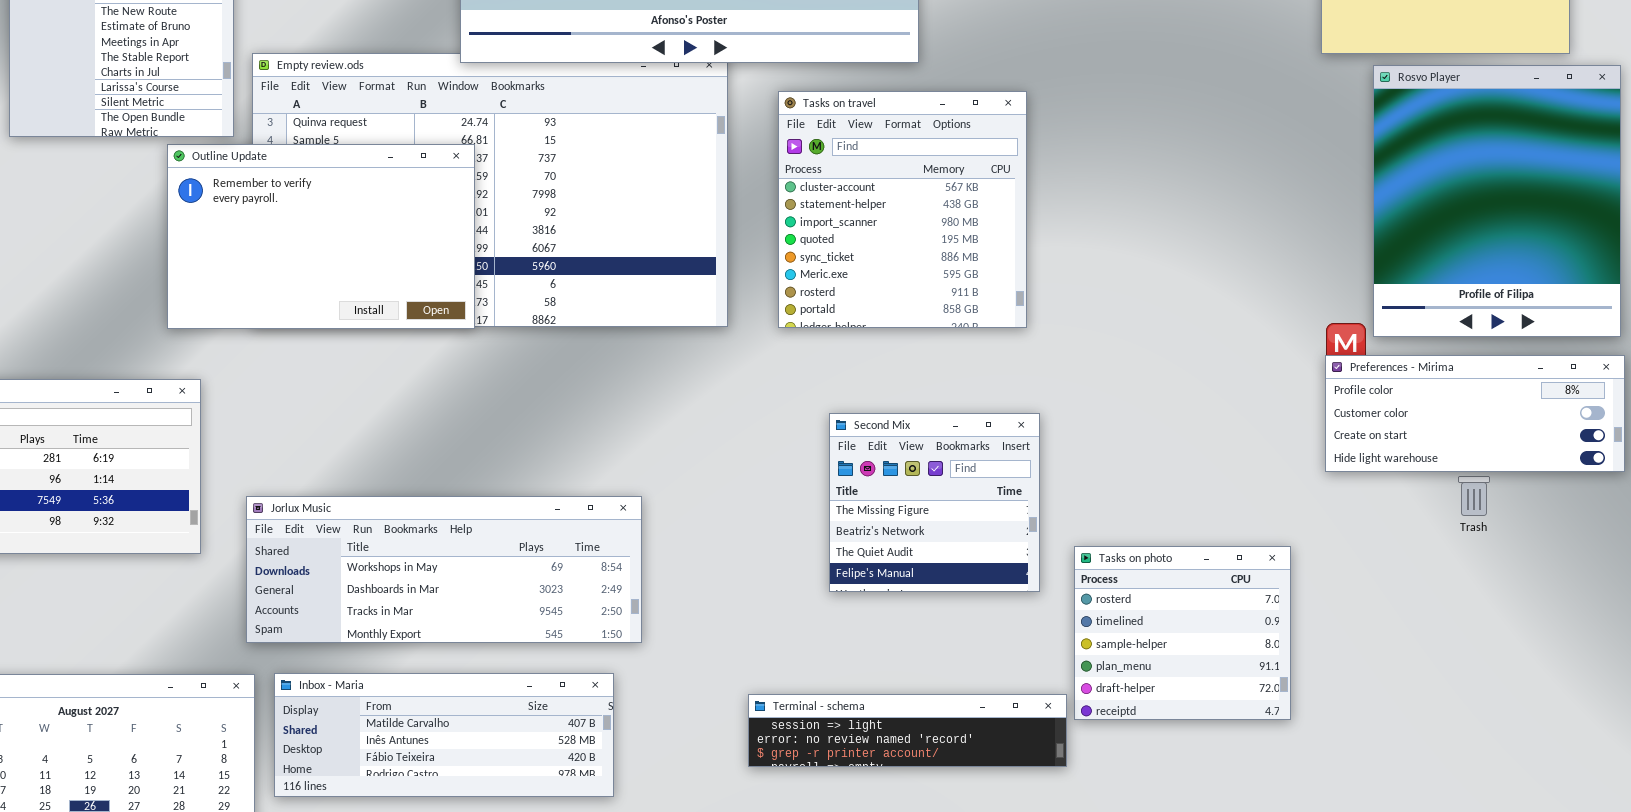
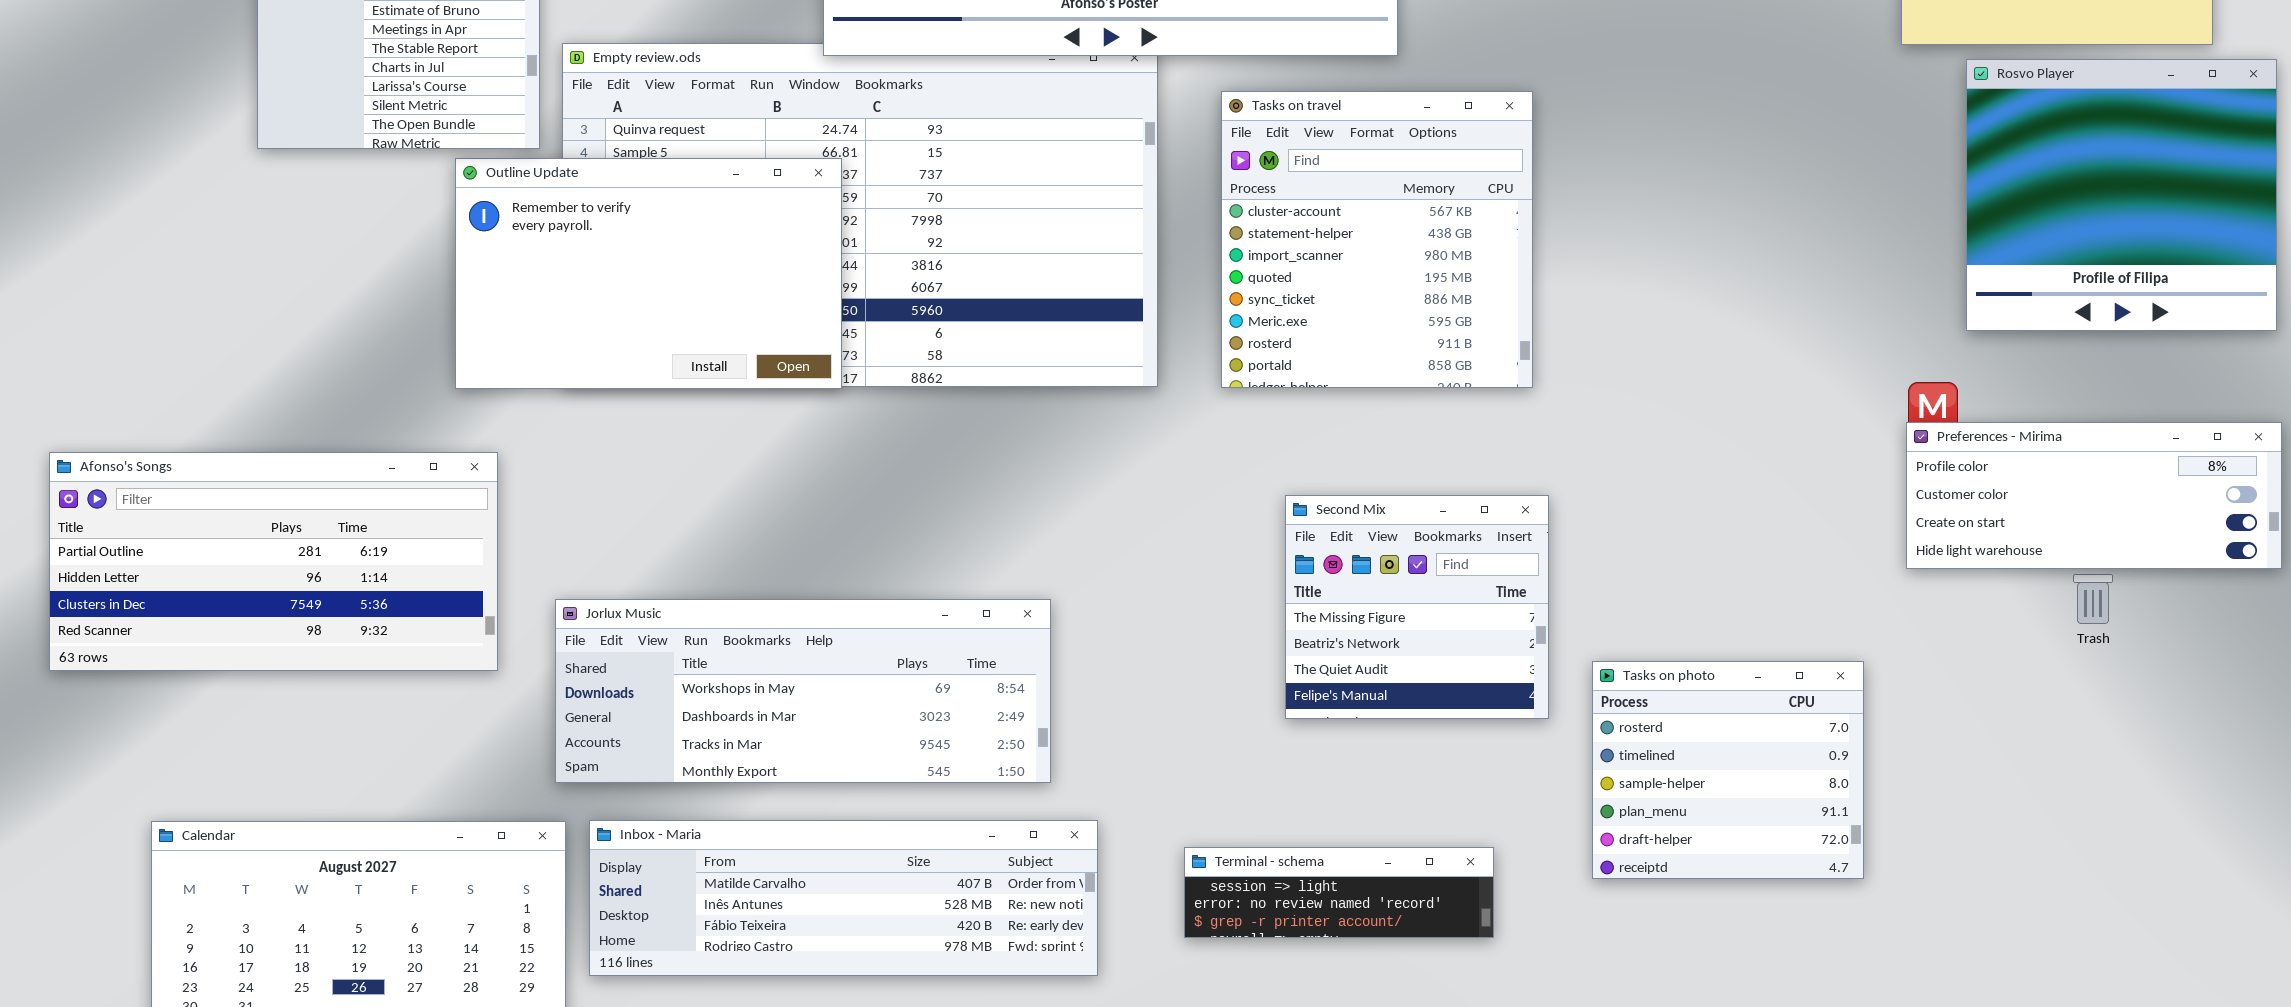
Rosvo Player: [1373,65,1621,337] -> [1966,59,2277,331], resized
Inbox - Maria: [274,673,614,797] -> [589,820,1098,976], resized
Terminal - schema: [748,694,1067,767] -> [1184,847,1494,938], resized

